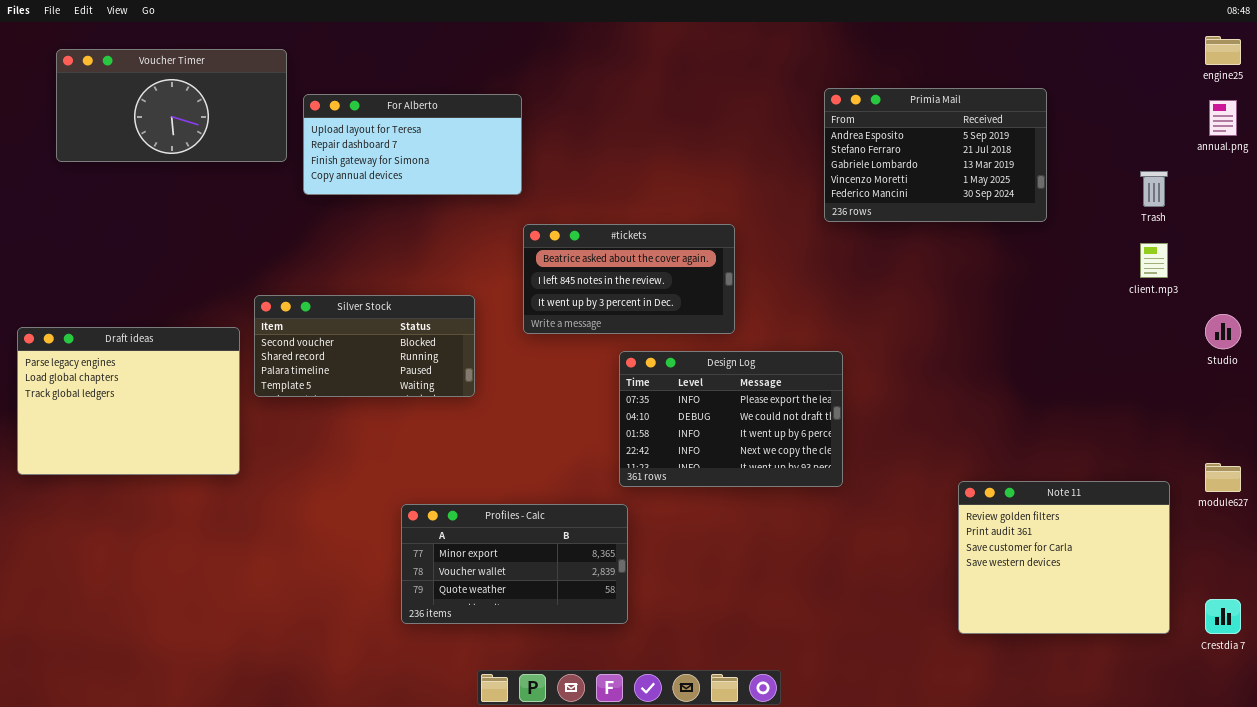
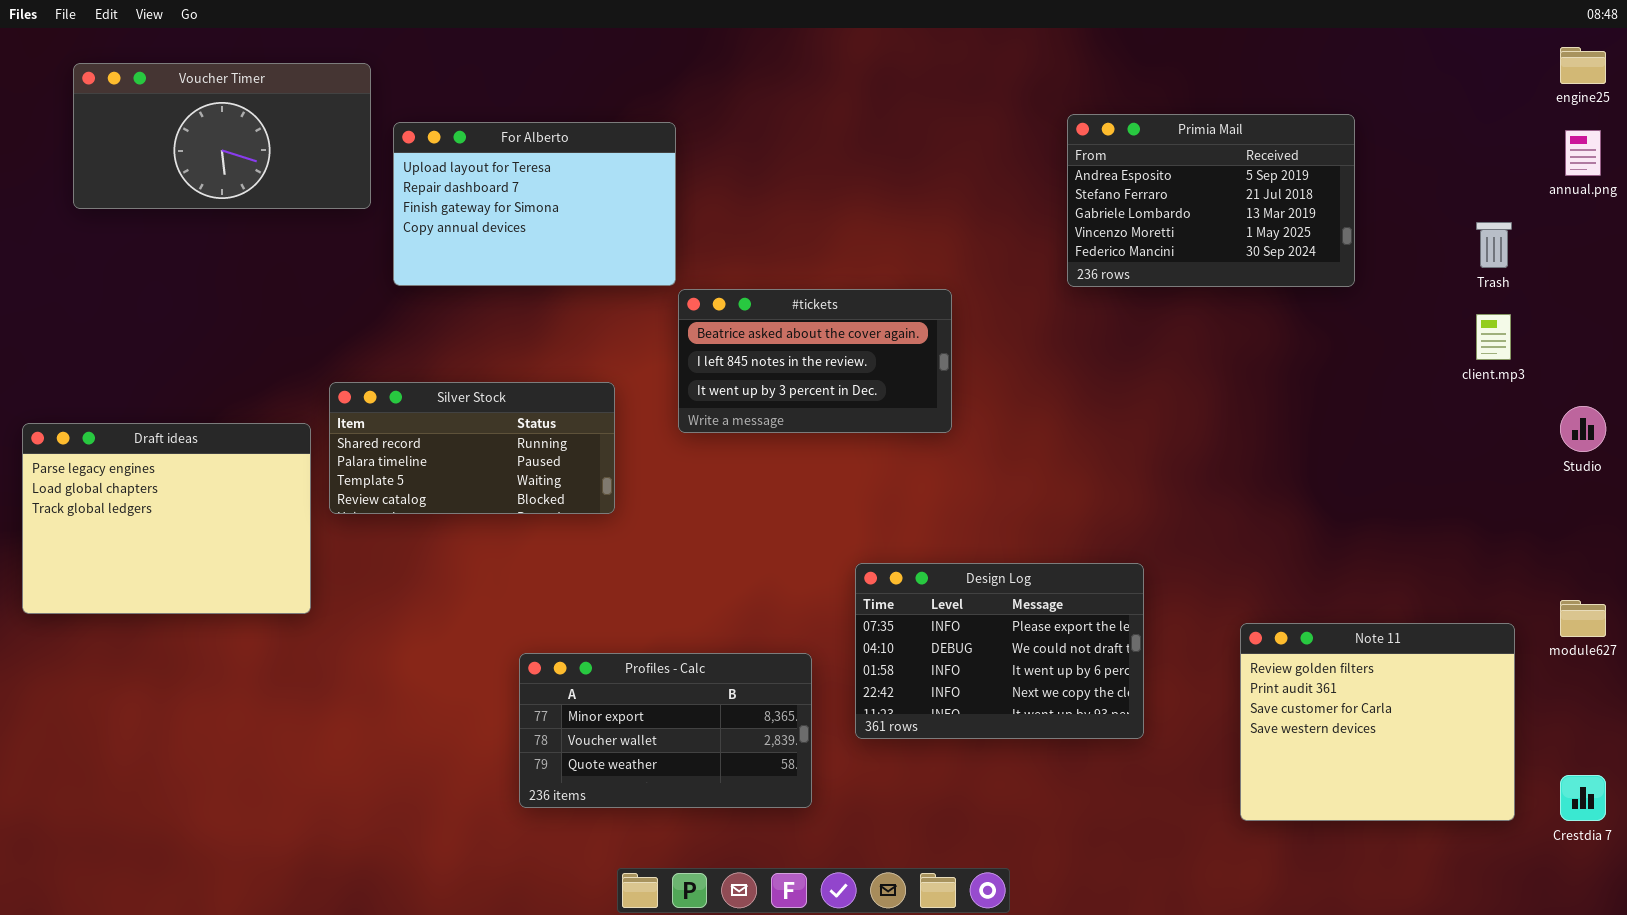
For Alberto: [303,94,522,195] -> [393,122,676,286], resized
Silver Stock: [254,295,475,397] -> [329,382,615,514], scrolled down 1 row
Design Log: [619,351,843,487] -> [855,563,1144,739], moved

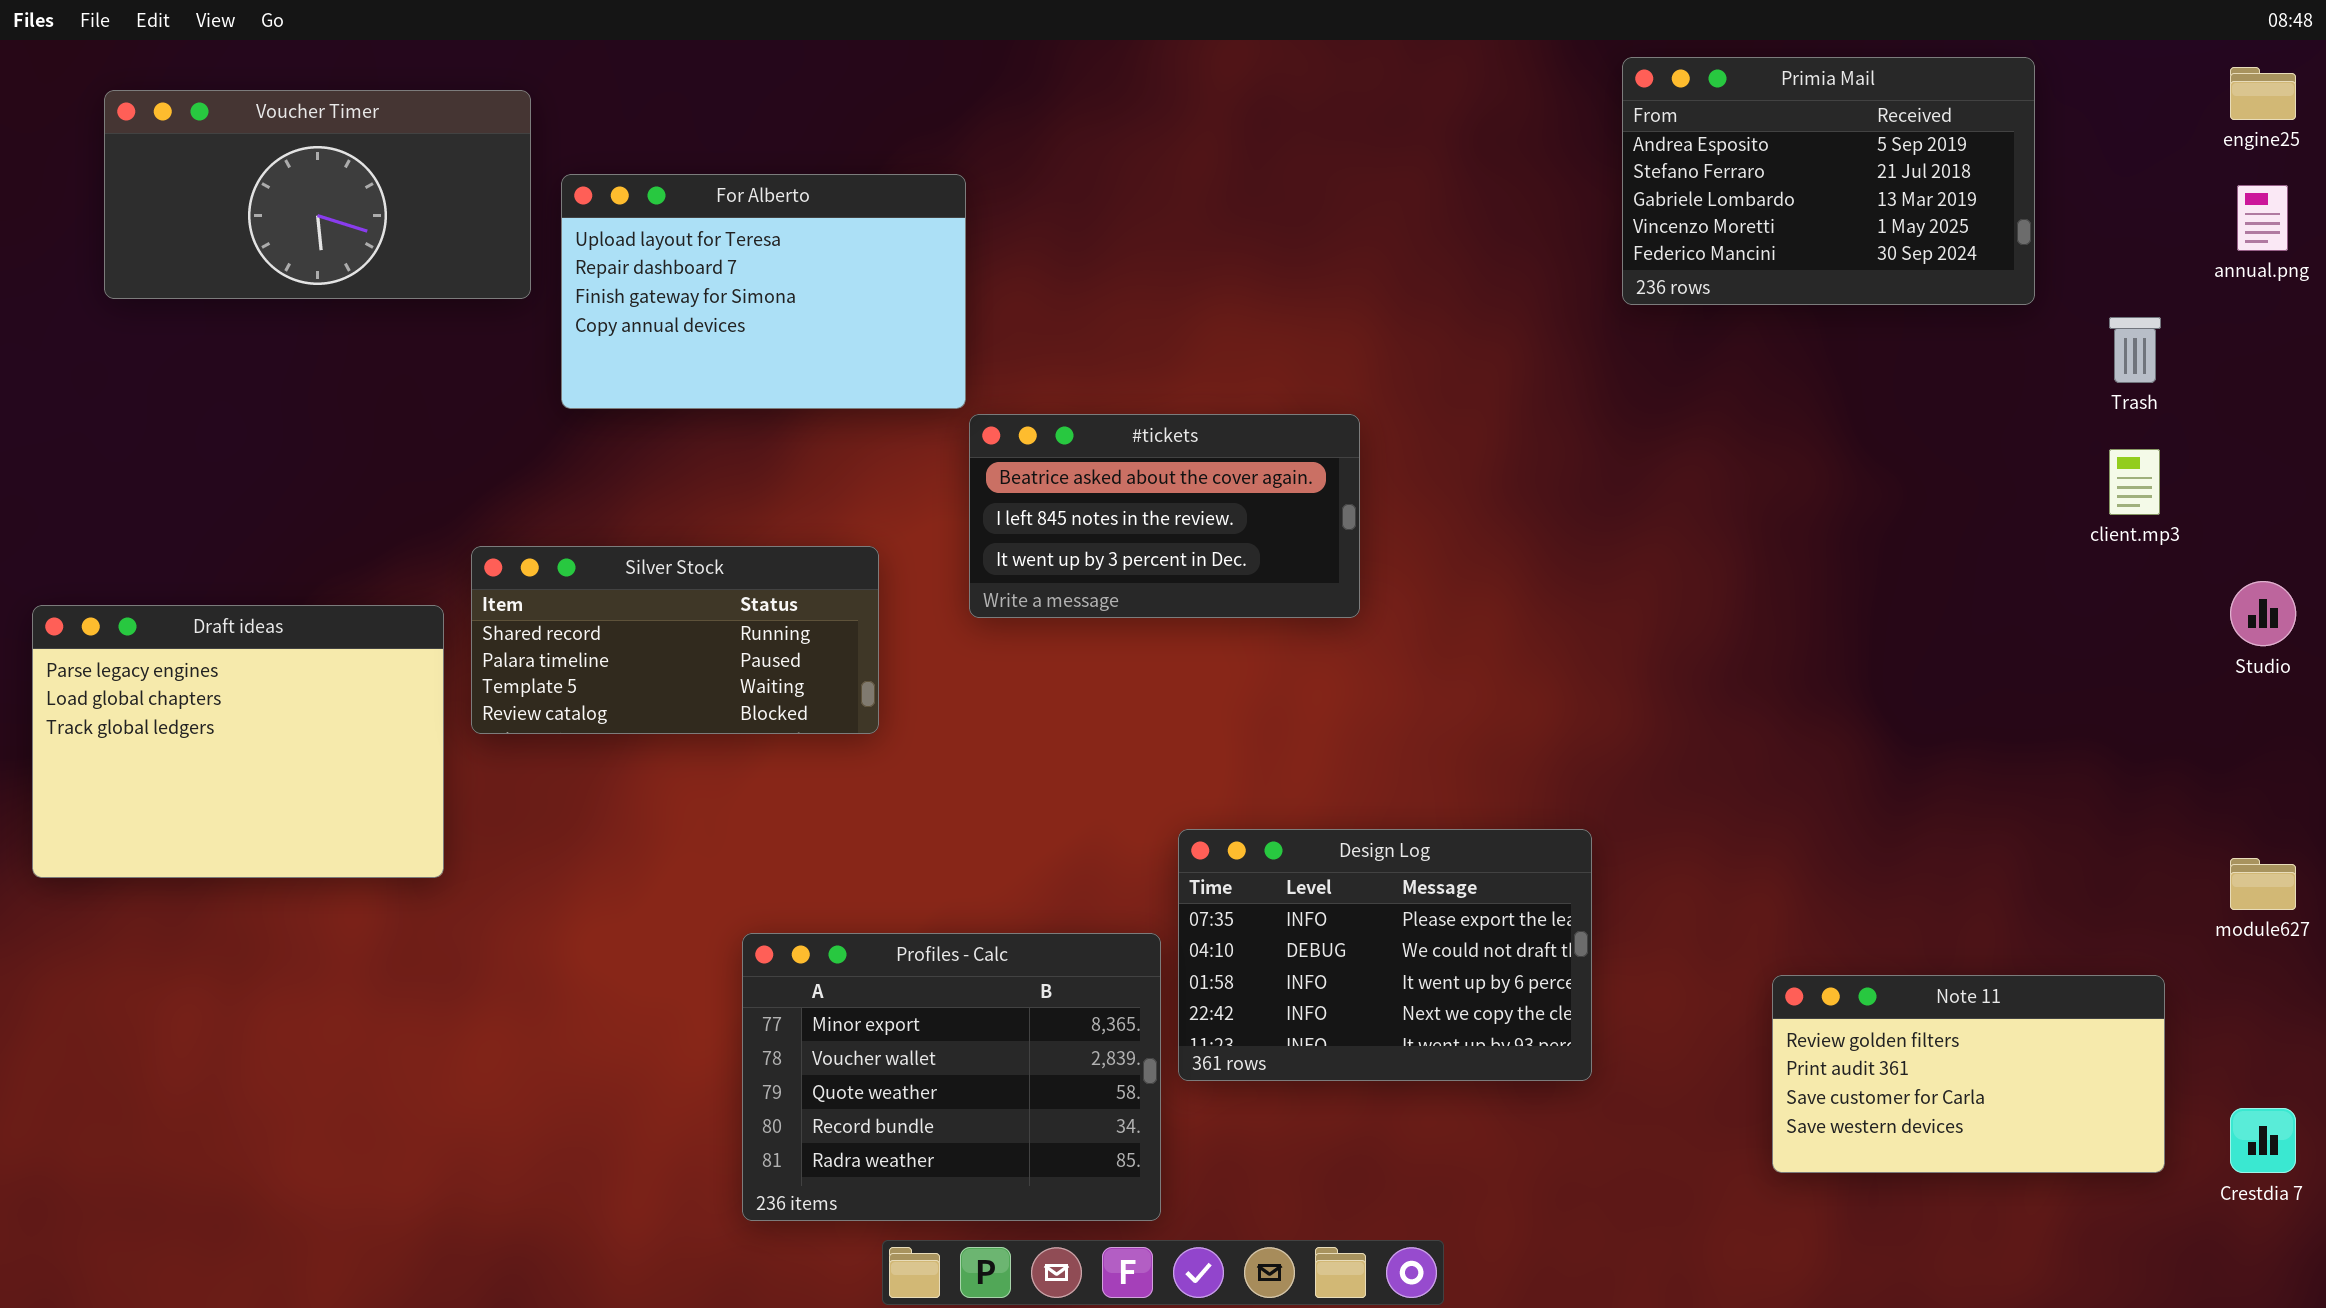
Primia Mail: [1067,114,1355,287] -> [1622,57,2035,305], moved
Design Log: [855,563,1144,739] -> [1178,829,1592,1081], moved
Note 11: [1240,623,1515,821] -> [1772,975,2165,1173], resized
Profiles - Calc: [519,653,812,808] -> [742,933,1161,1221], resized

